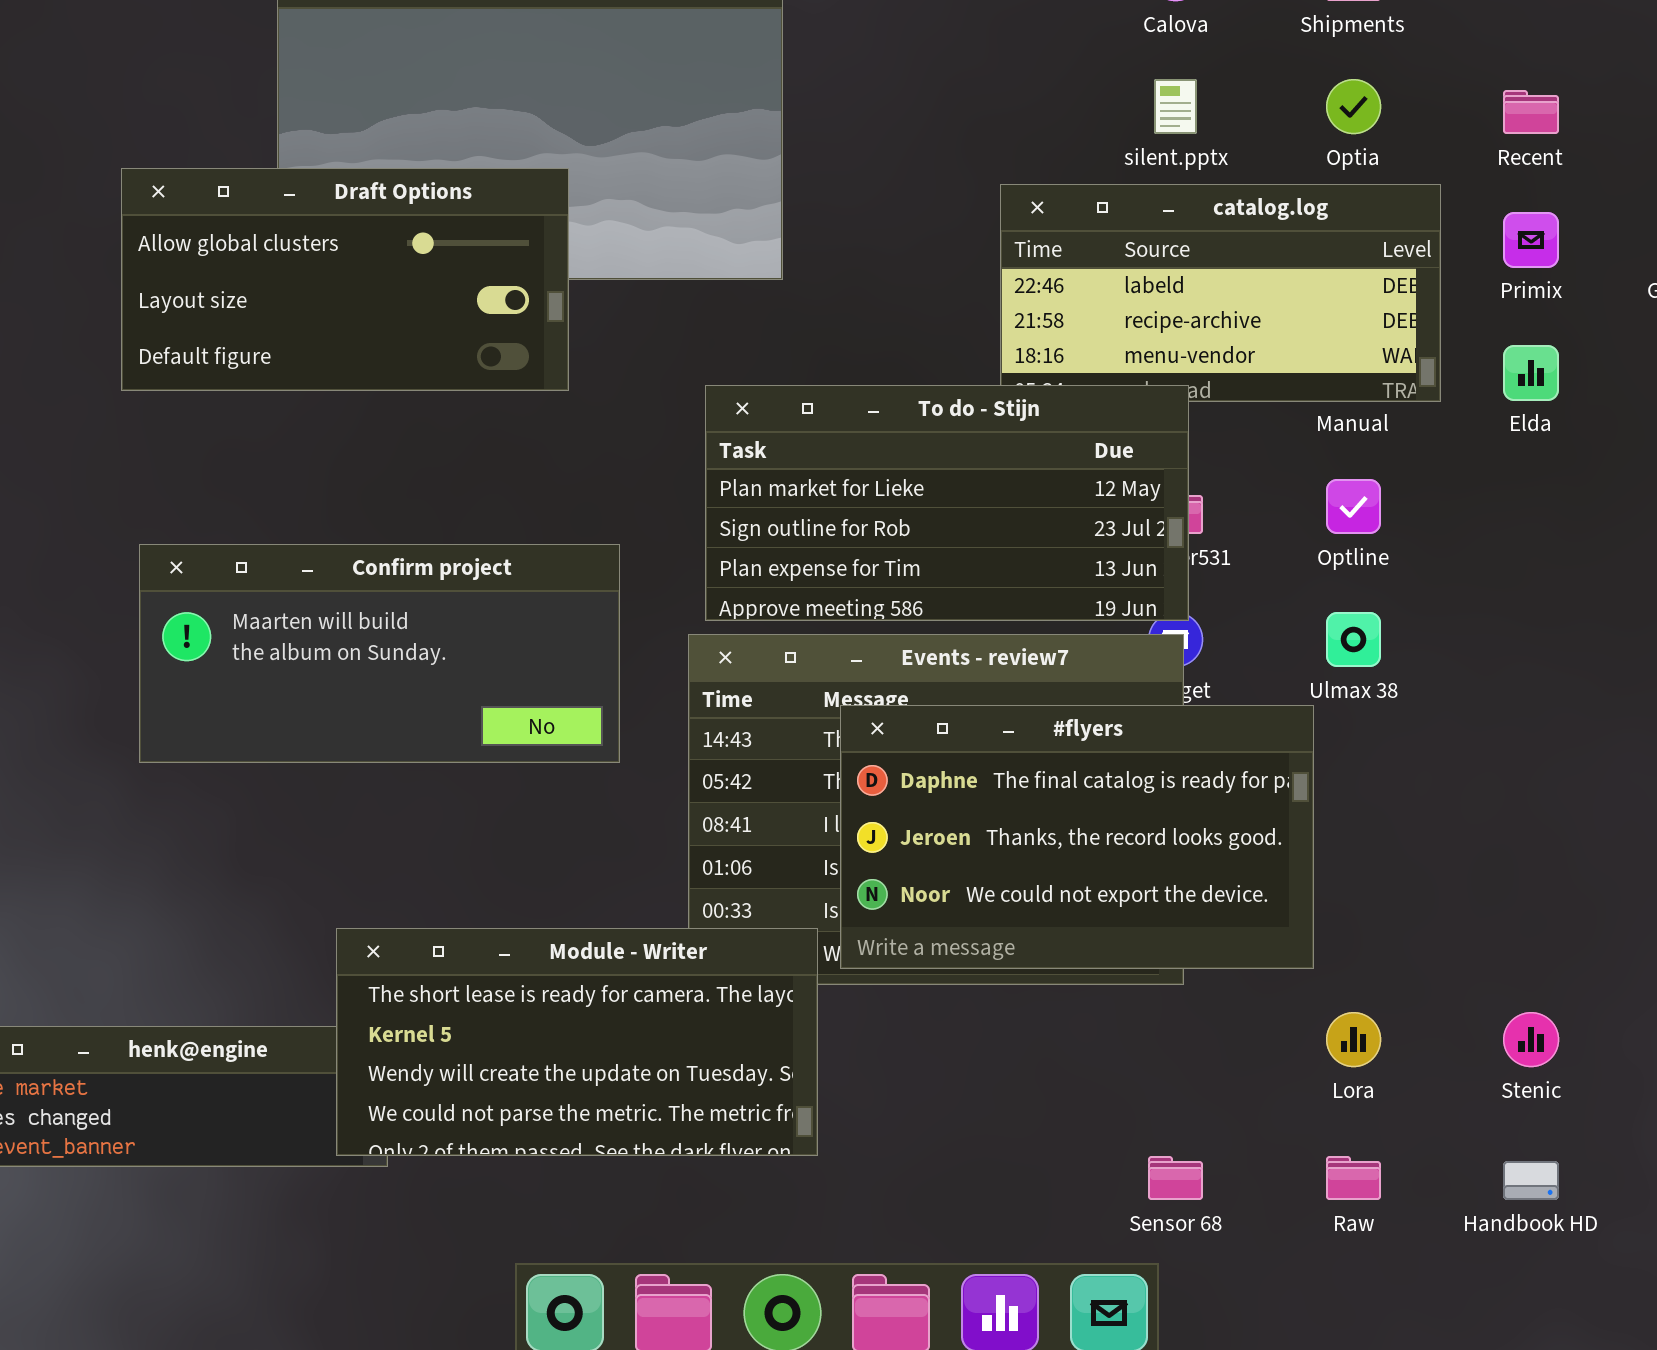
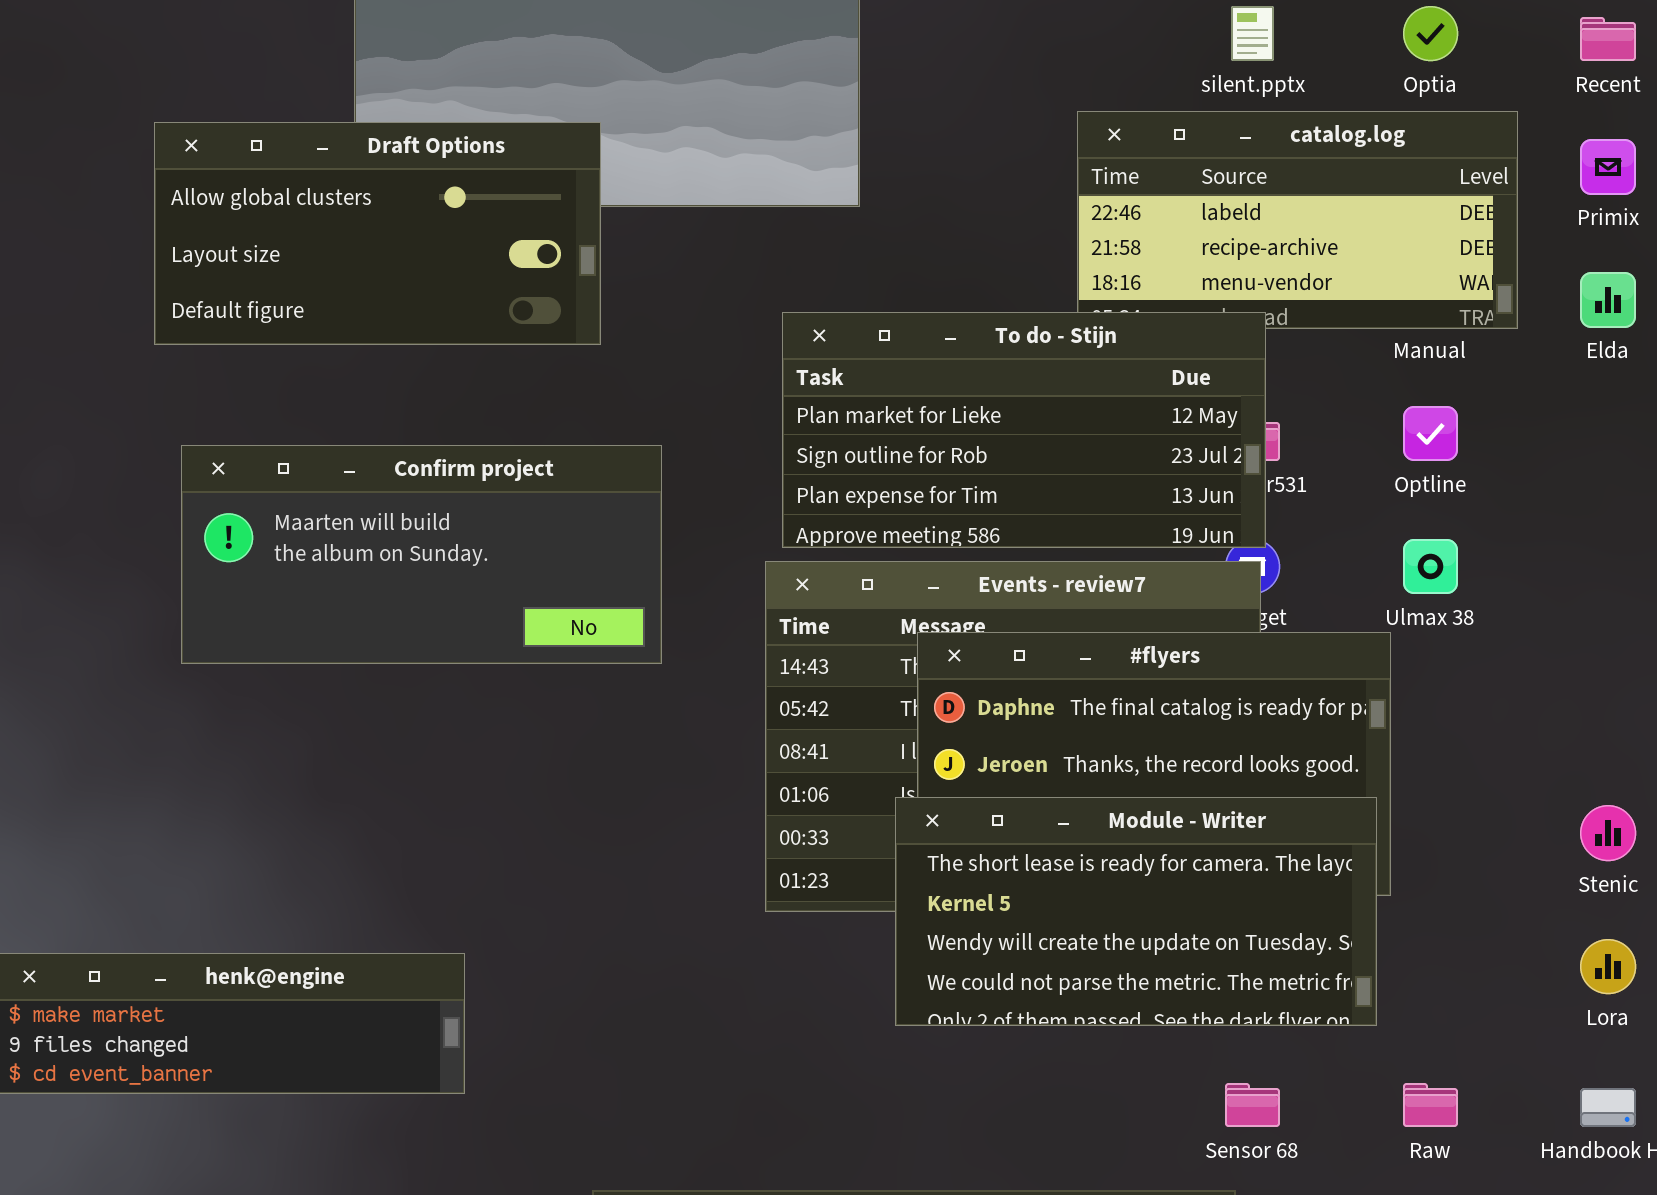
Draft Options: [121,168,569,391] -> [154,122,601,345], moved
Confirm project: [139,544,620,763] -> [181,445,662,664], moved
Module - Writer: [336,928,818,1156] -> [895,797,1377,1026], moved
Lora: [1326,1012,1381,1067] -> [1580,939,1636,994], moved
Stenic: [1503,1012,1559,1067] -> [1580,805,1636,861], moved

